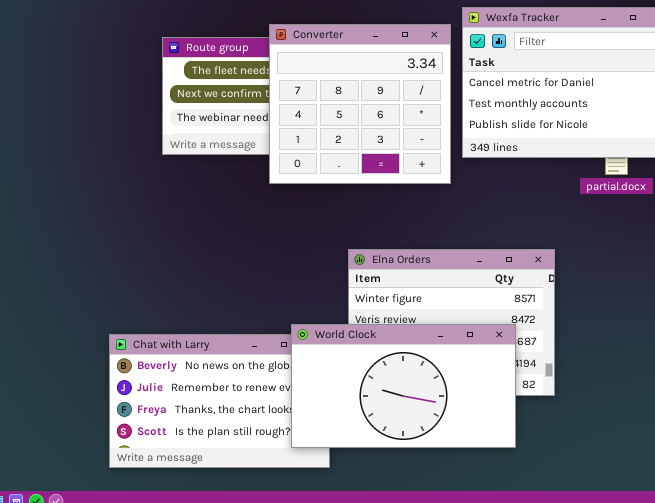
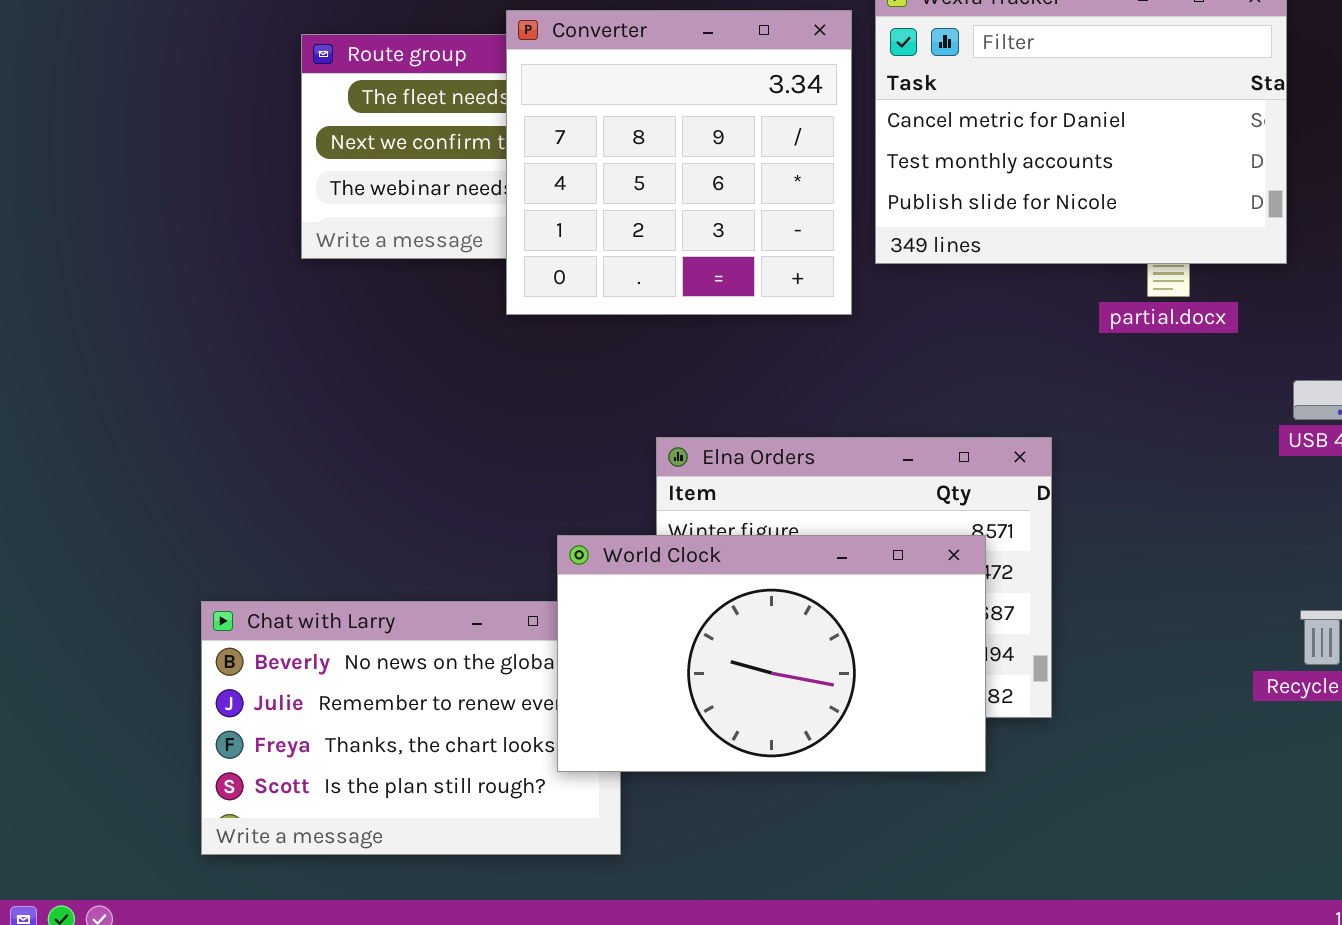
World Clock: [291,324,516,448] -> [557,535,986,772], moved

